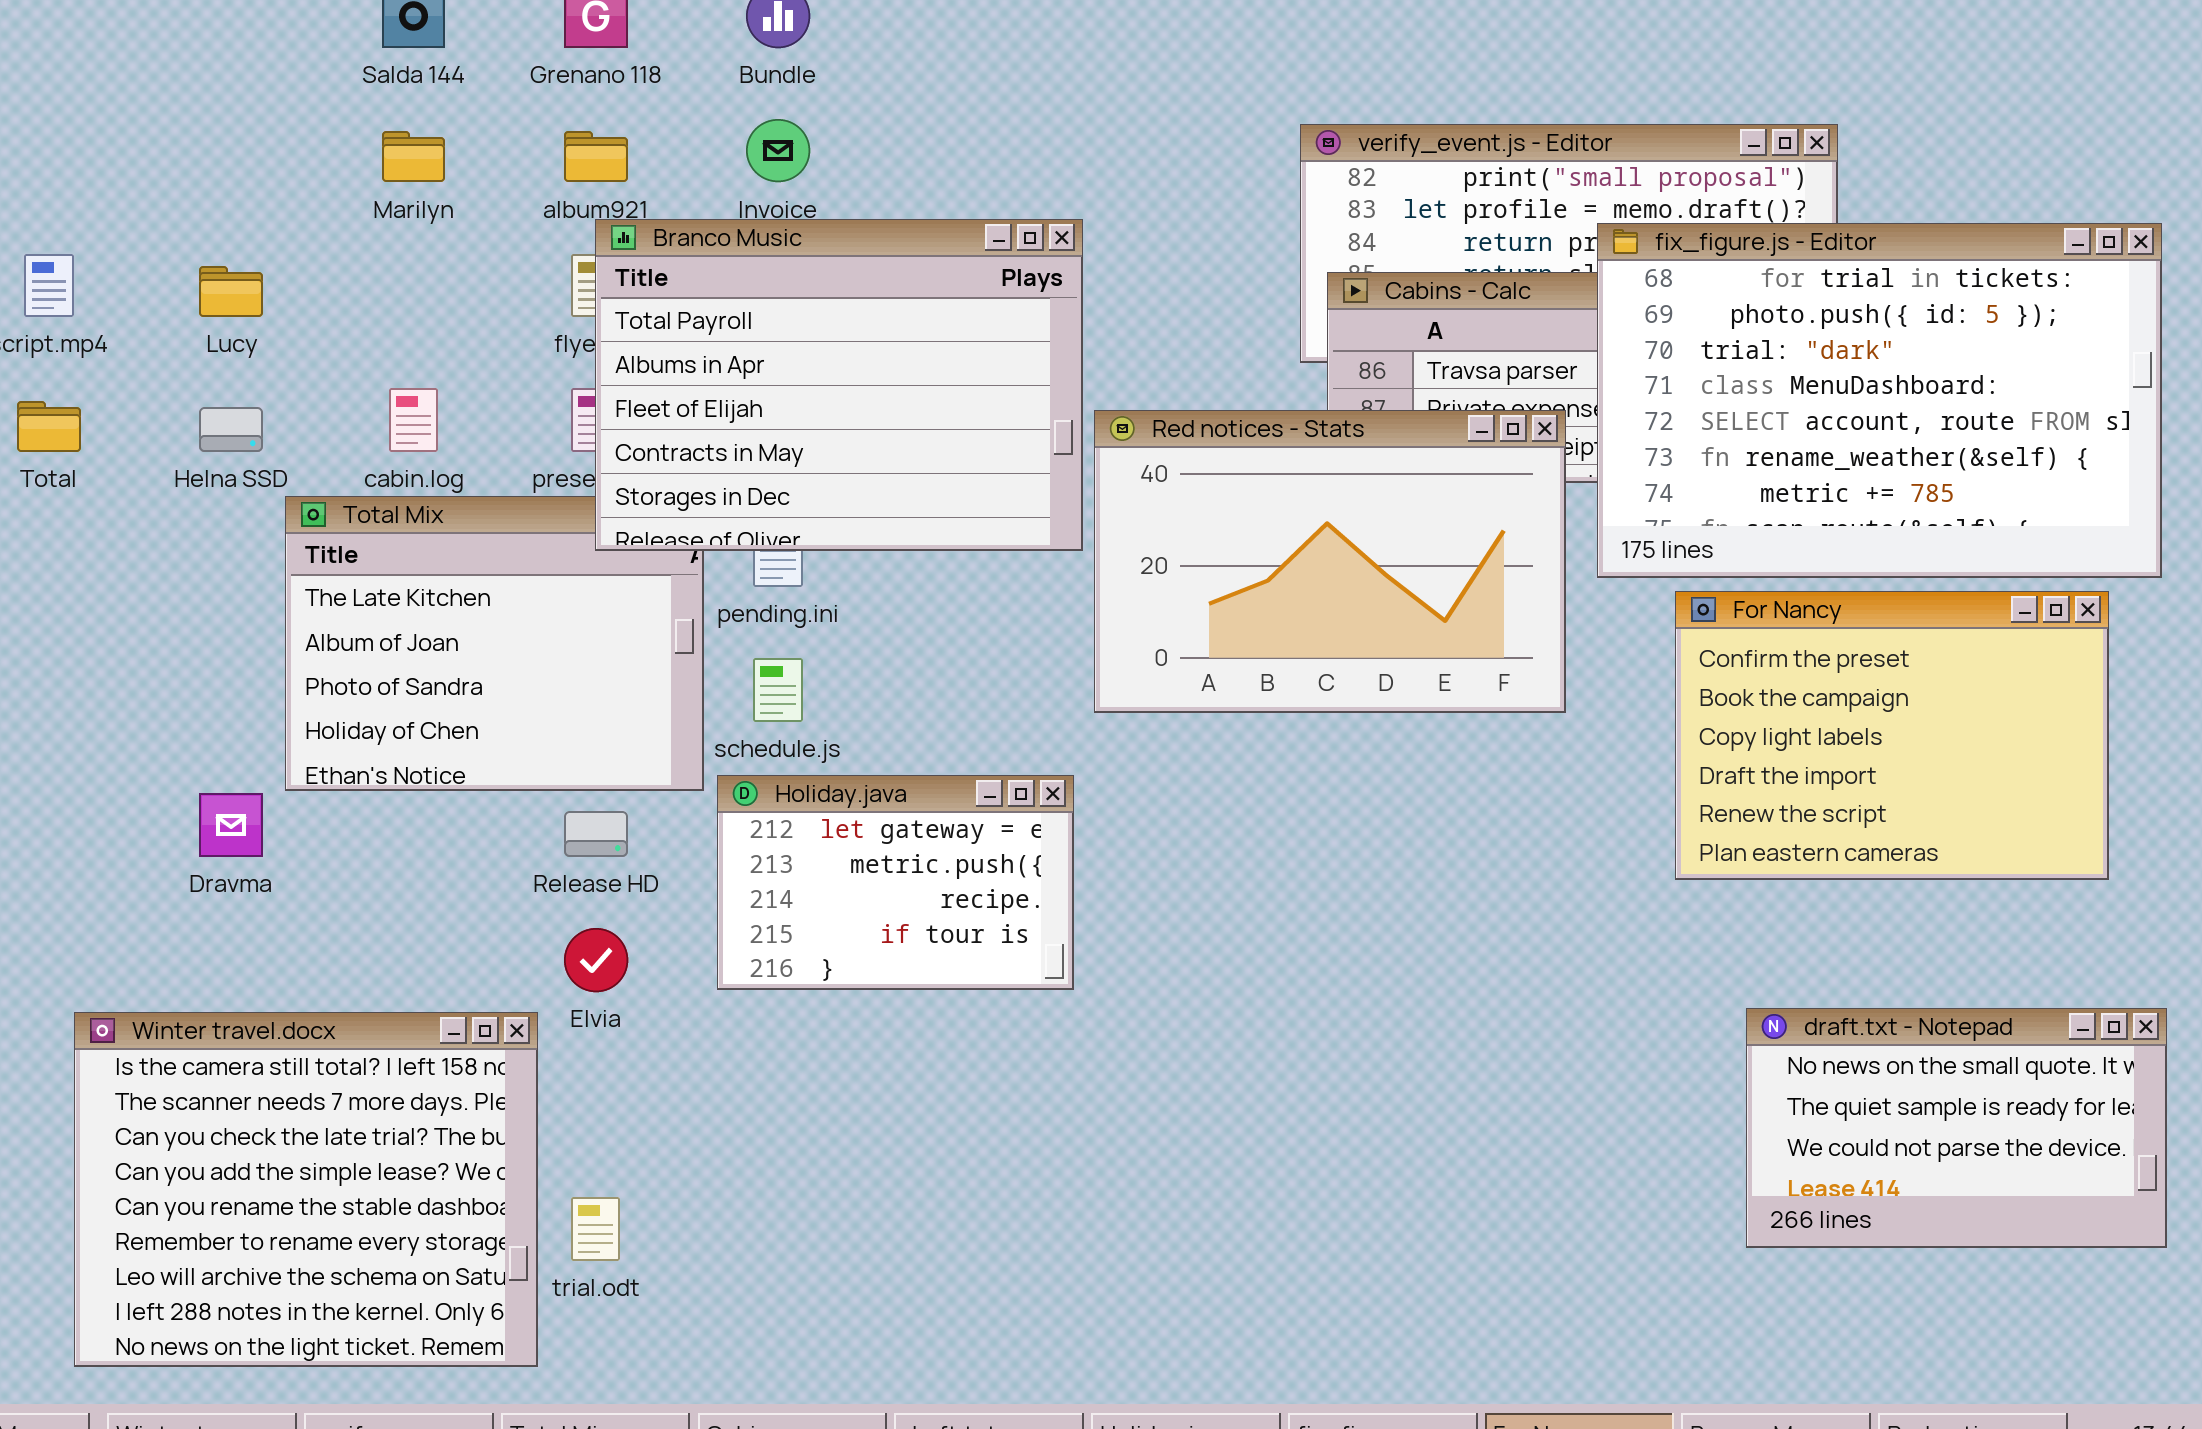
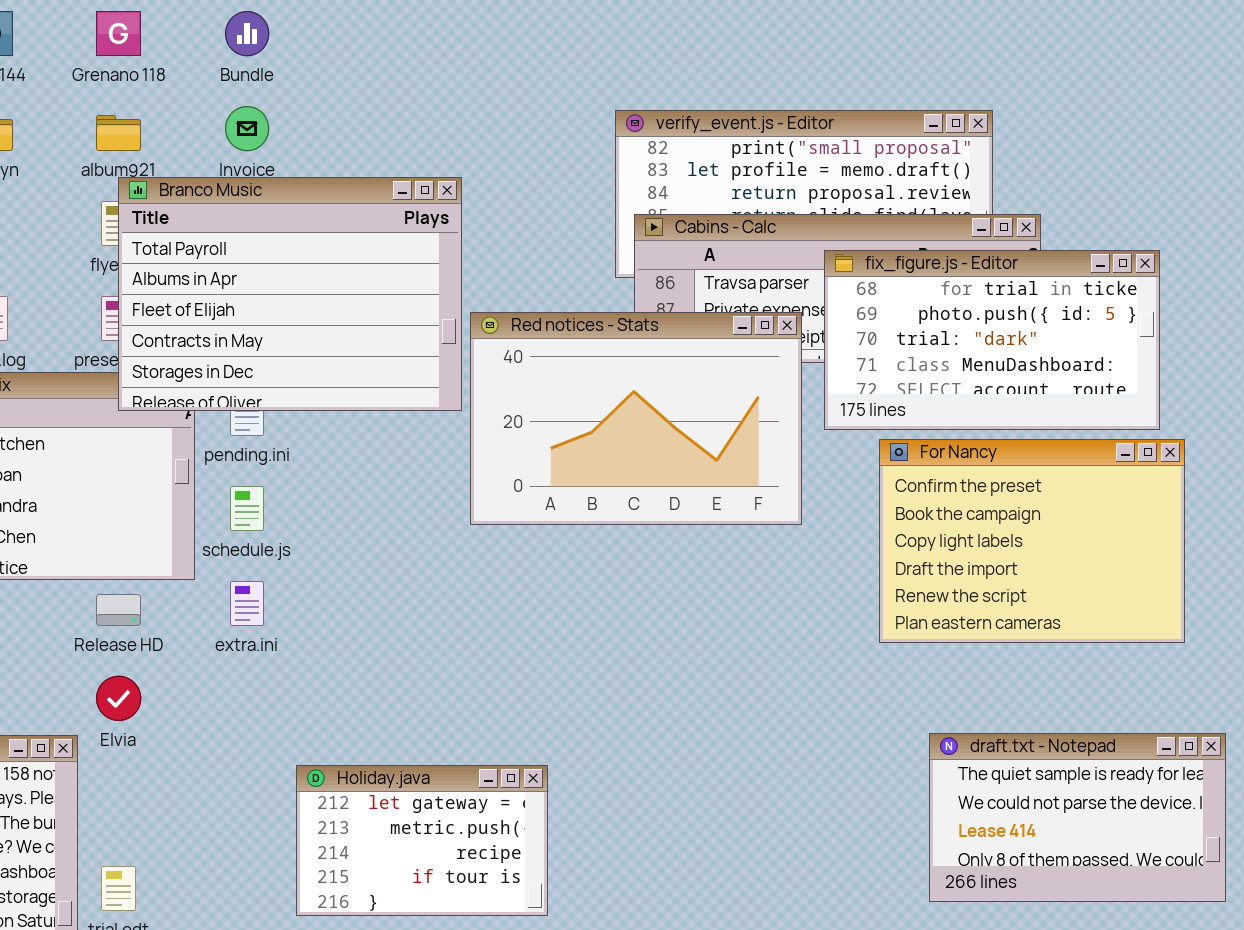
fix_figure.js - Editor: [1597,223,2162,578] -> [824,250,1160,430], resized
Holiday.java: [717,775,1074,990] -> [296,765,548,916], moved
draft.txt - Notepad: [1746,1008,2167,1248] -> [929,733,1226,902], scrolled down 1 row

